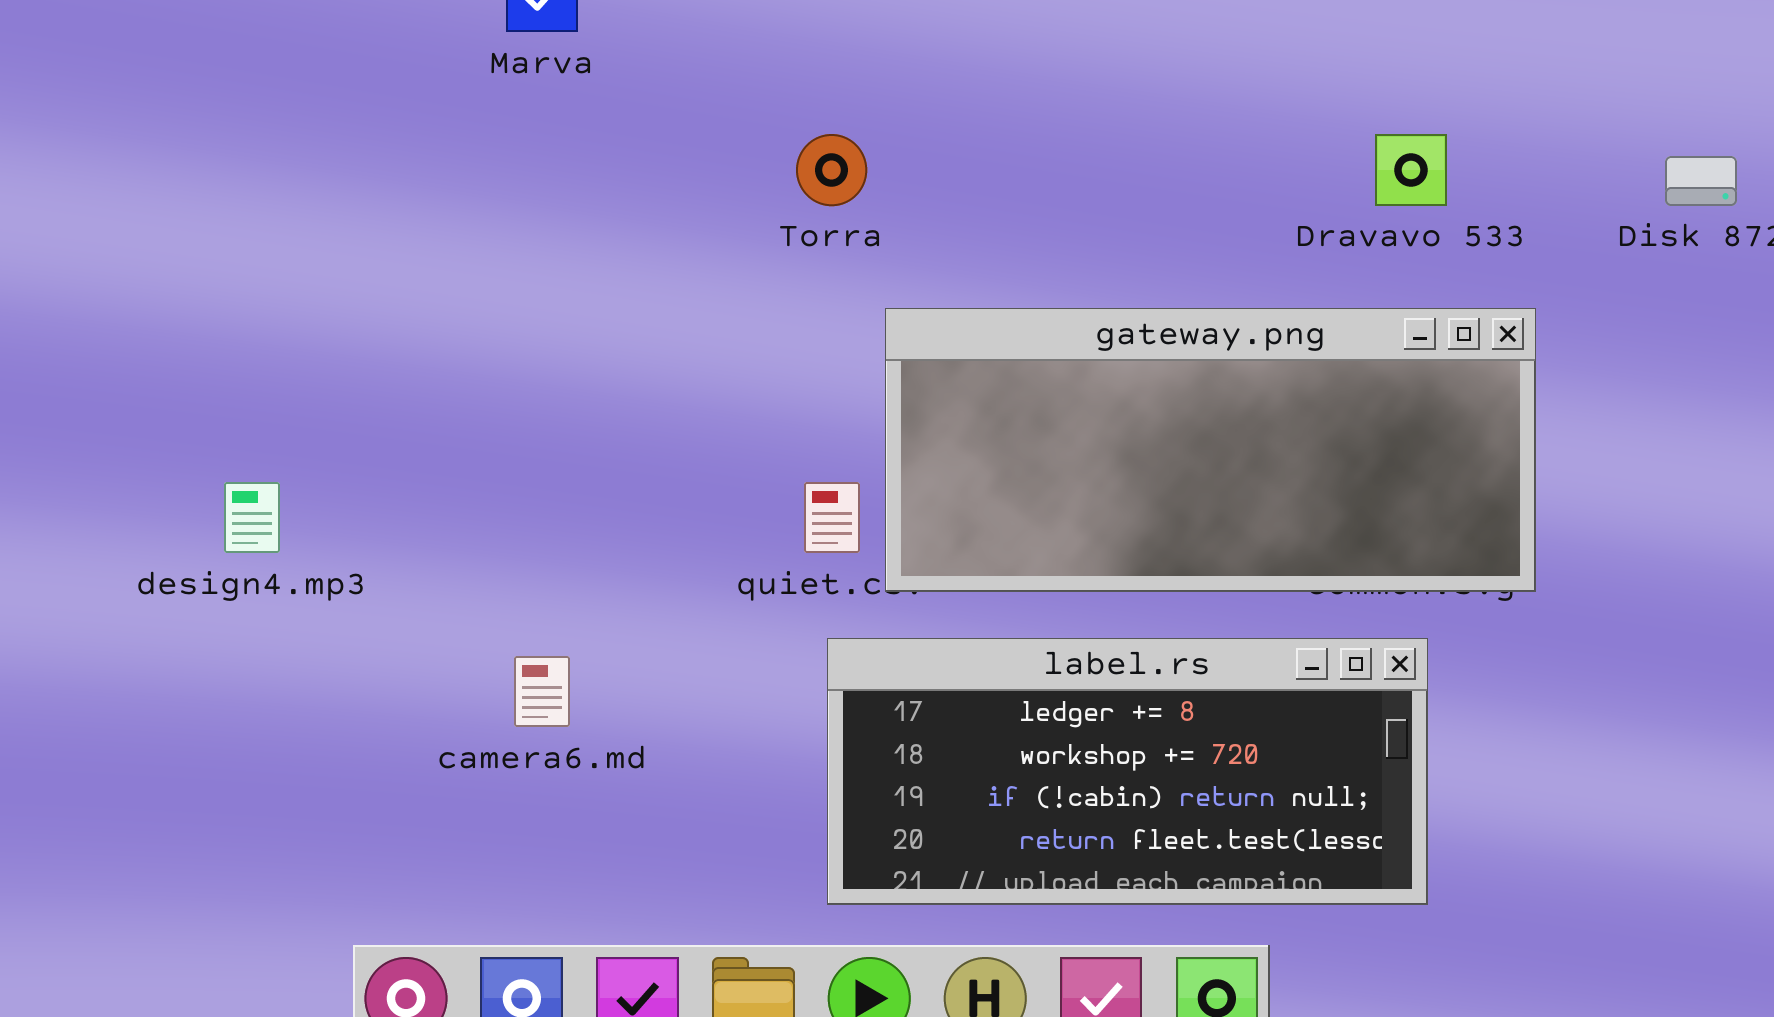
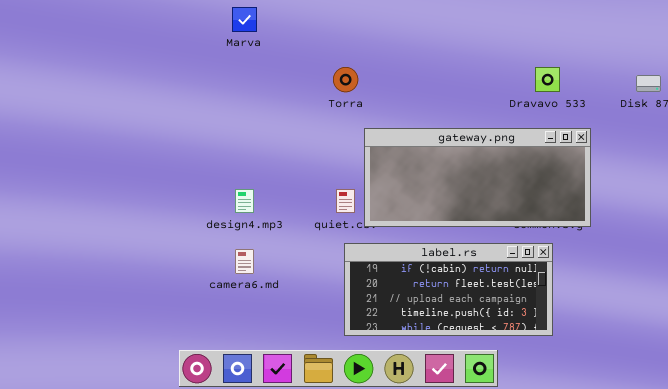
design4.mp3: [224,482,280,553] -> [235,189,254,213], moved
label.rs: [827,638,1428,905] -> [344,243,553,336], scrolled down 2 rows

